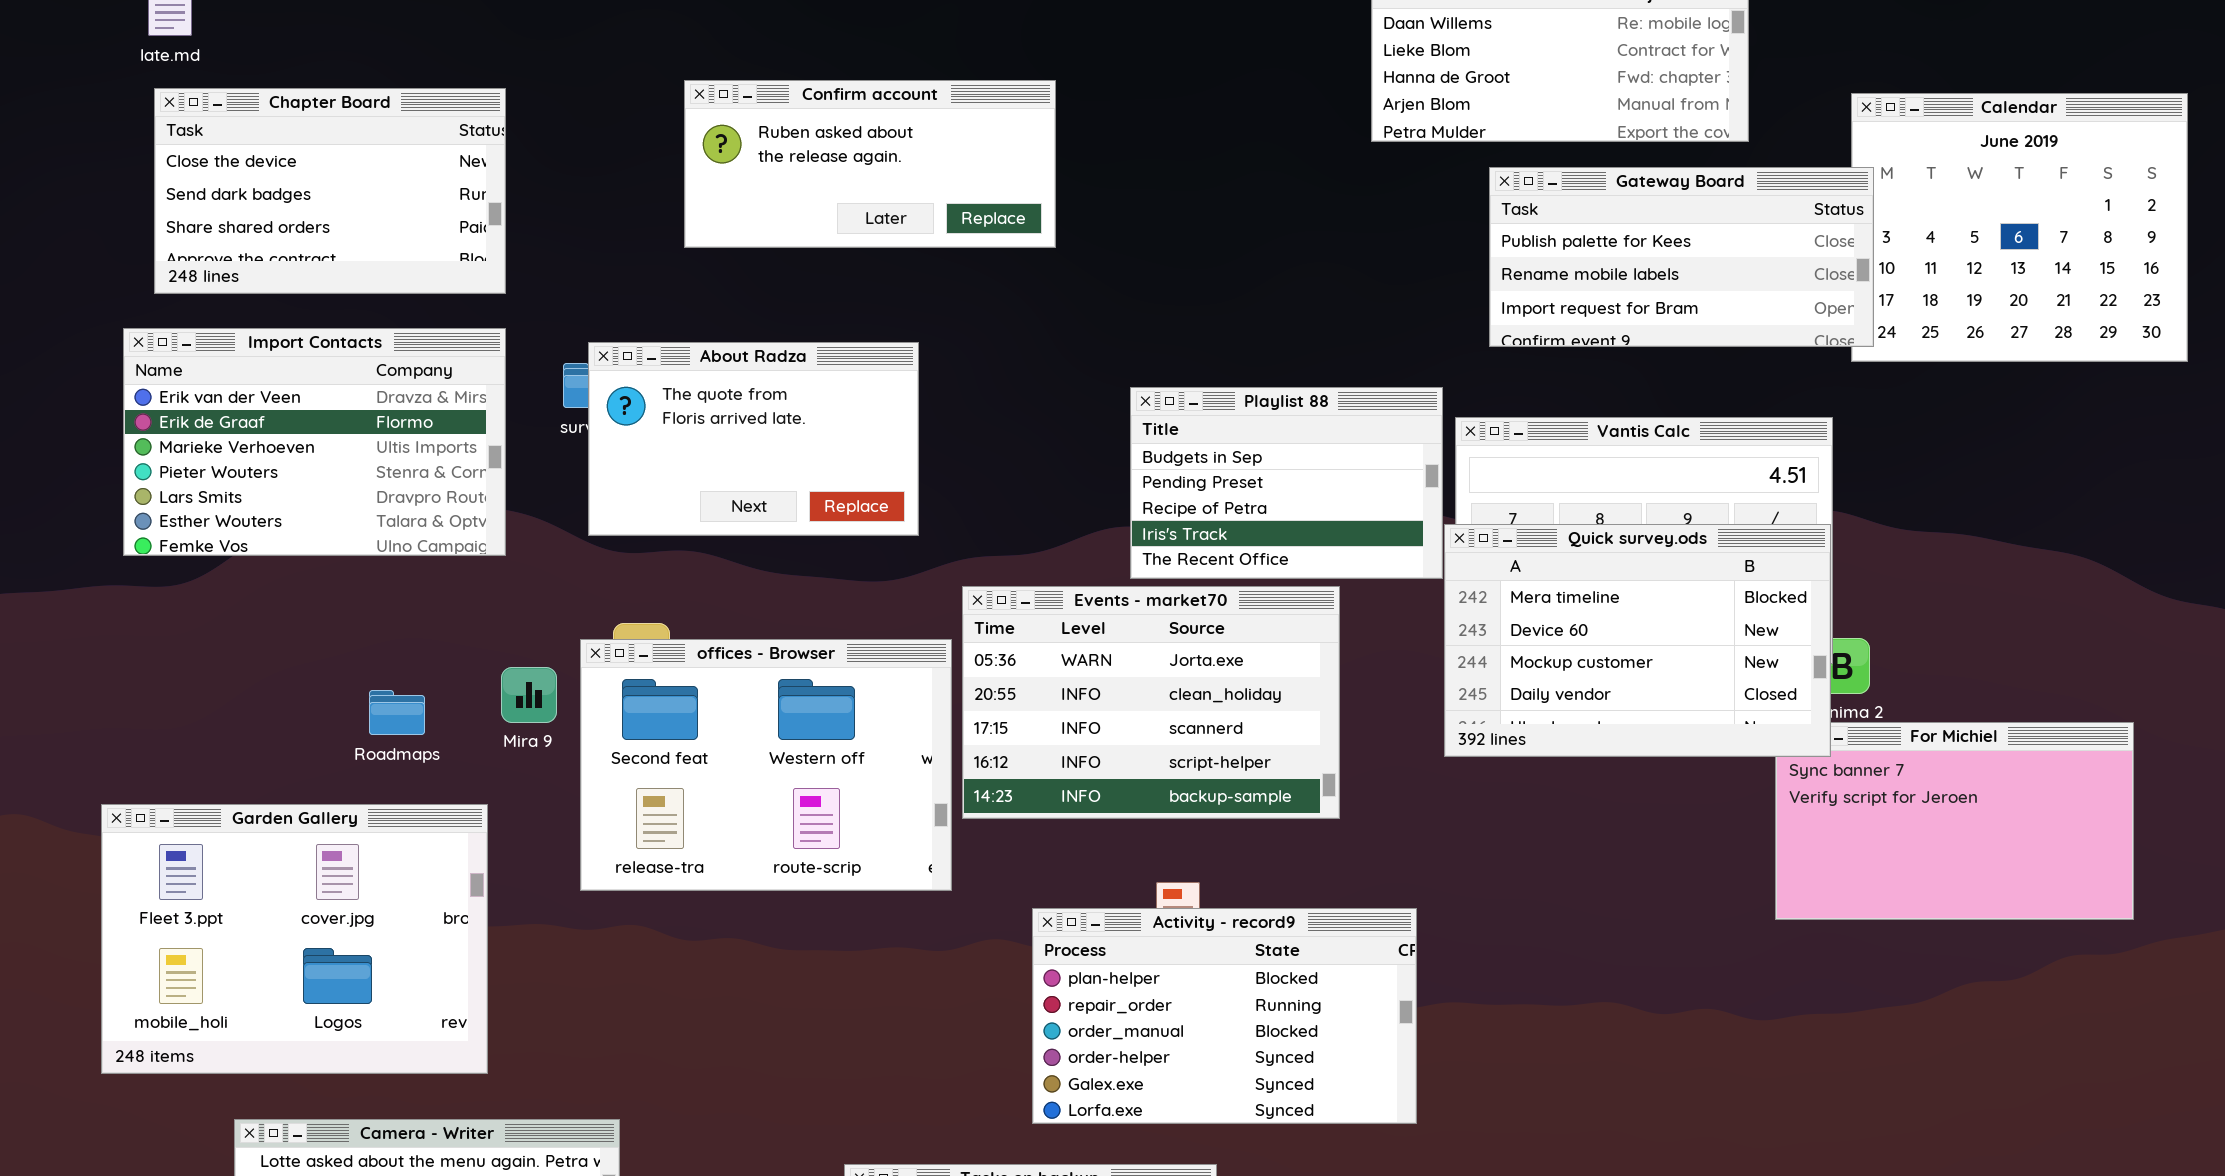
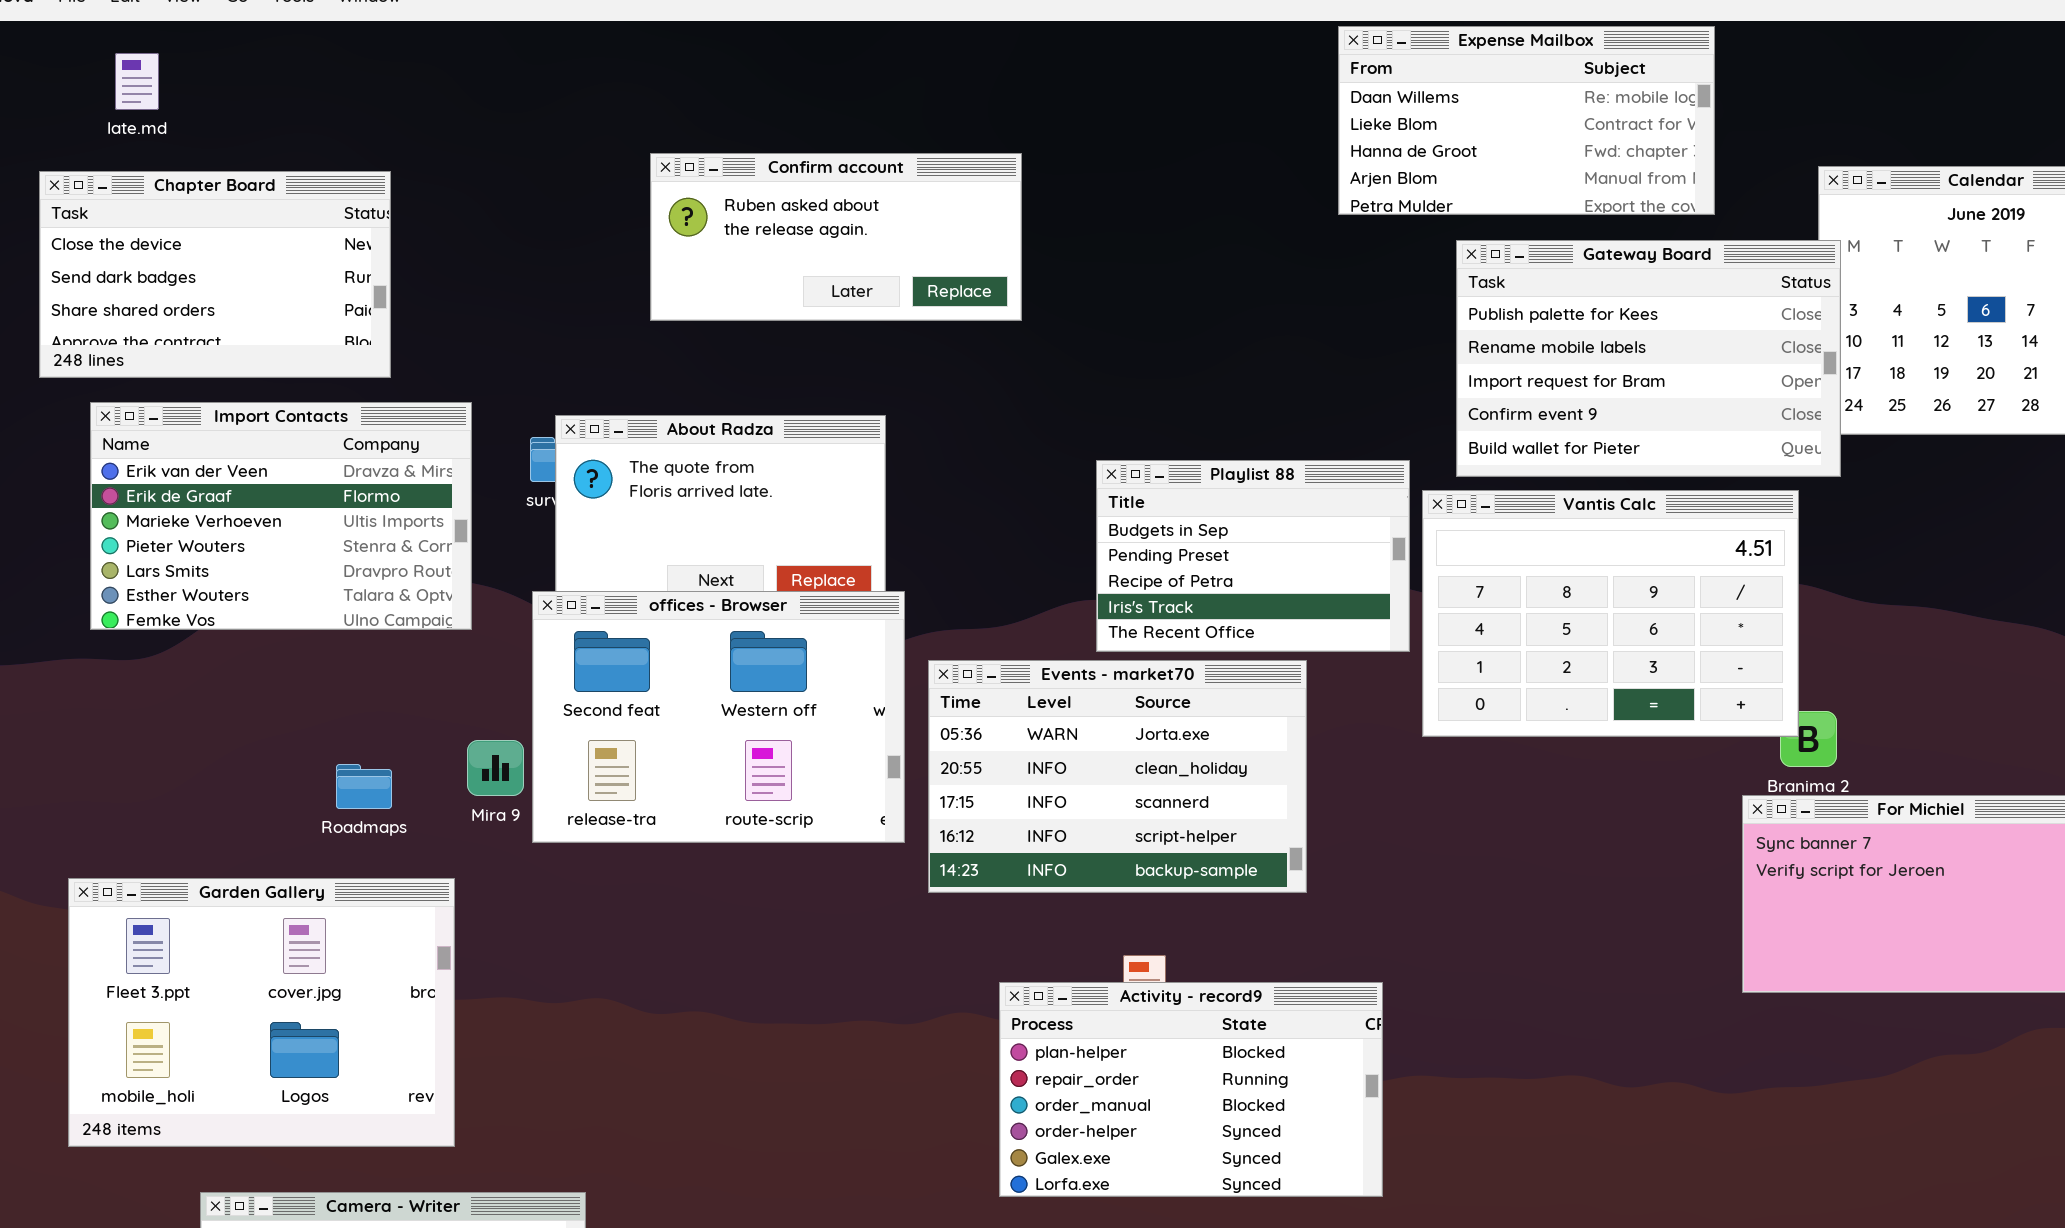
Chapter Board: [154,88,506,294] -> [39,171,391,378], moved
Gateway Board: [1489,167,1874,347] -> [1456,240,1841,477], resized
Quick survey.ods: [1444,524,1831,757] -> none, closed
offices - Browser: [580,639,952,891] -> [532,591,905,843], moved

